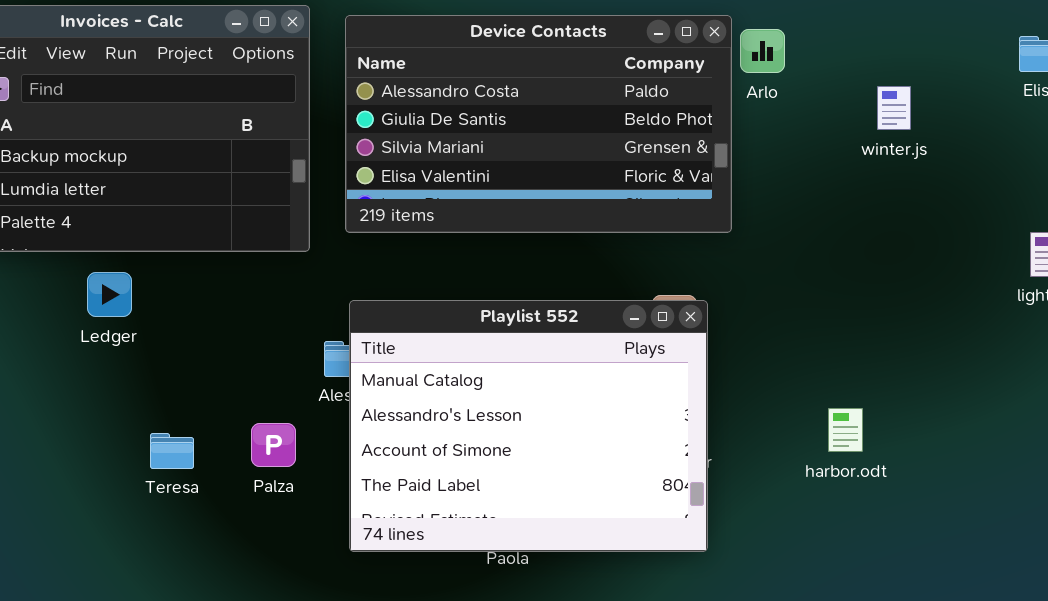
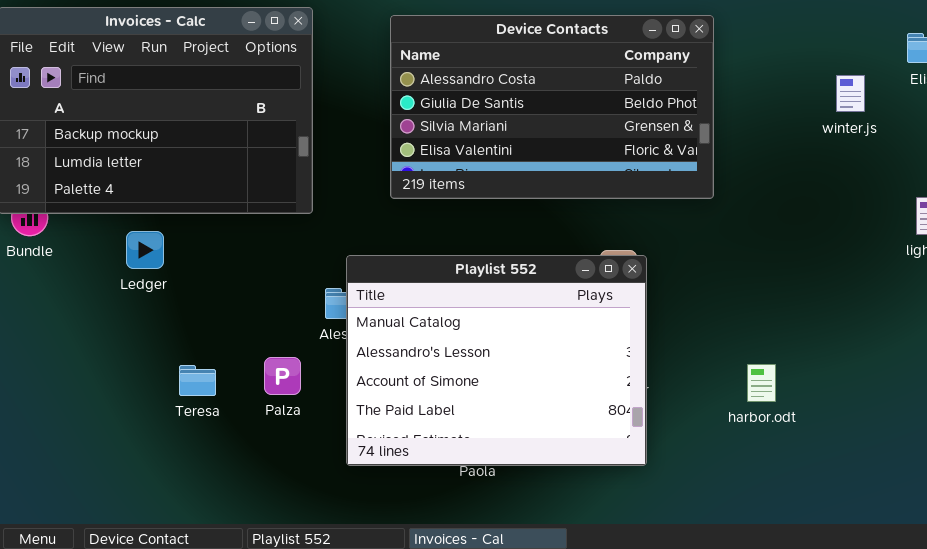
Device Contacts: [345,15,732,233] -> [390,15,714,199], moved
winter.js: [877,86,911,130] -> [836,75,865,112], moved
harbor.odt: [828,408,863,452] -> [747,364,776,402], moved

